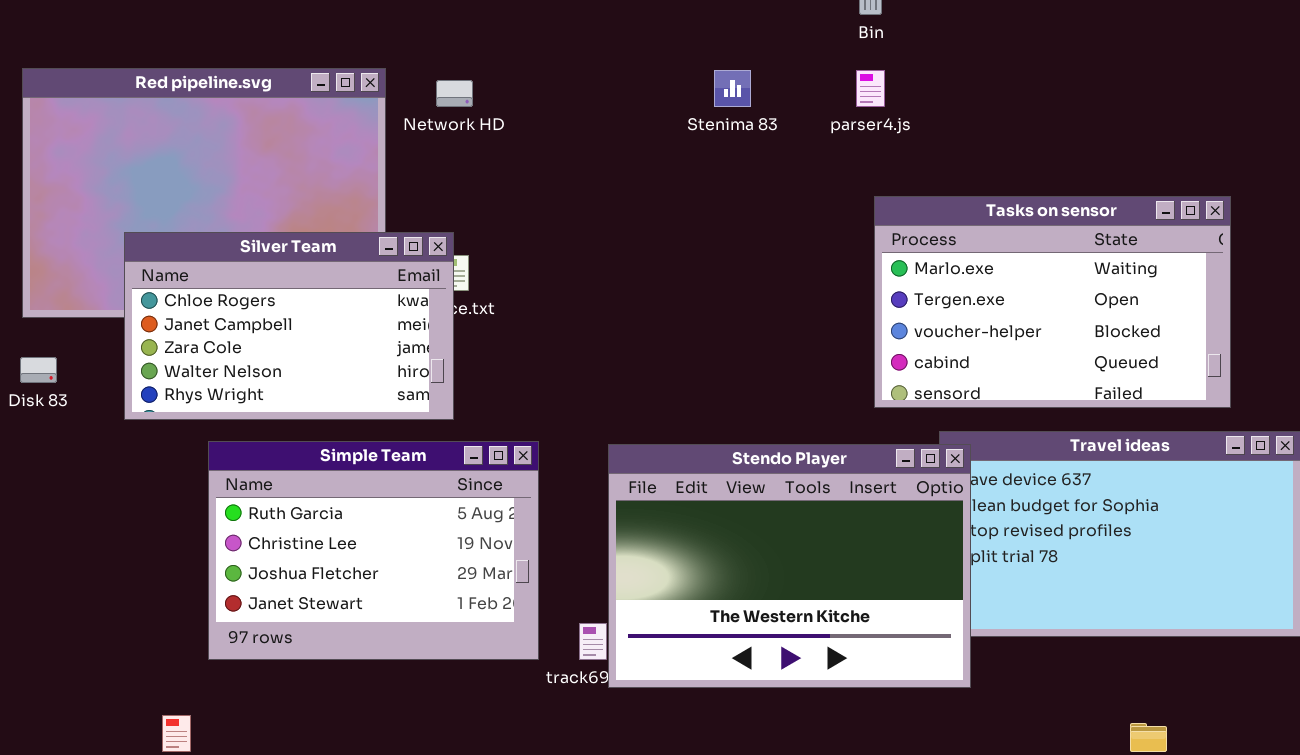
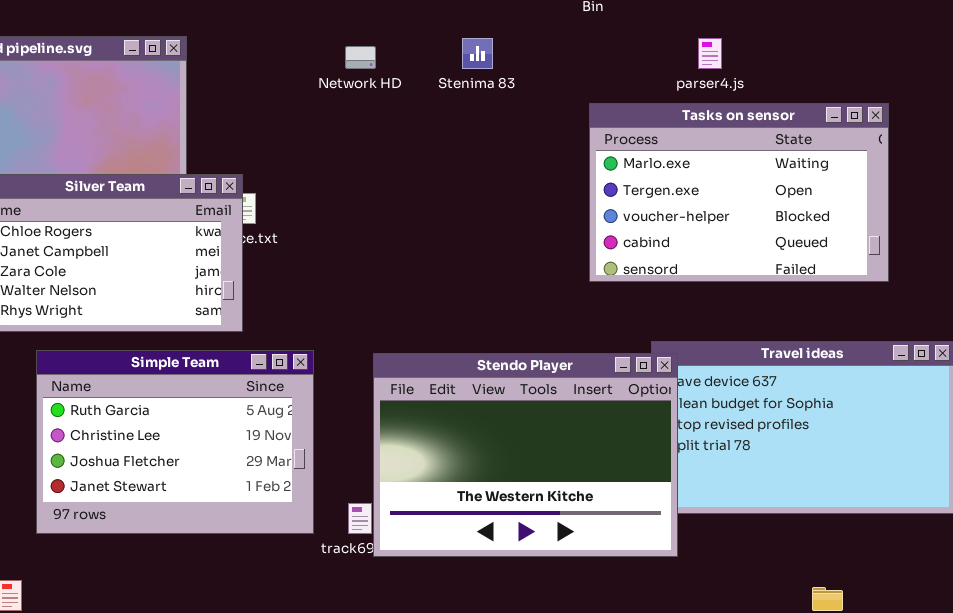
parser4.js: [856,70,885,107] -> [698,38,722,69], moved
Network HD: [436,80,473,107] -> [345,46,376,69], moved
Tasks on sensor: [874,196,1231,408] -> [589,103,889,282], moved

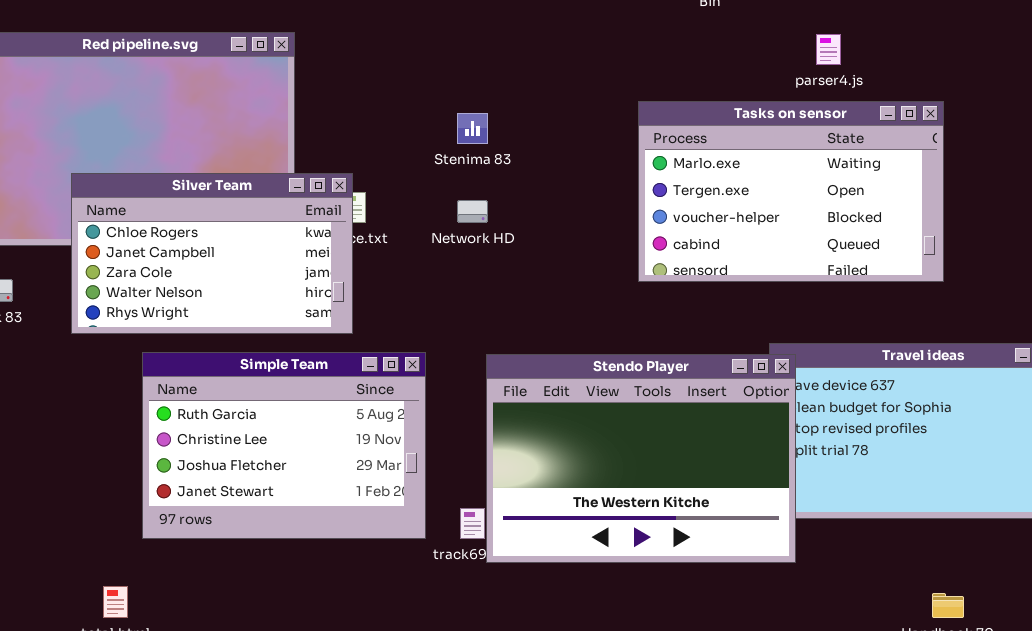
Stenima 83: [462,38,493,69] -> [457,113,488,144], moved
Network HD: [345,46,376,69] -> [457,200,488,223], moved
Tasks on sensor: [589,103,889,282] -> [638,101,944,282], moved

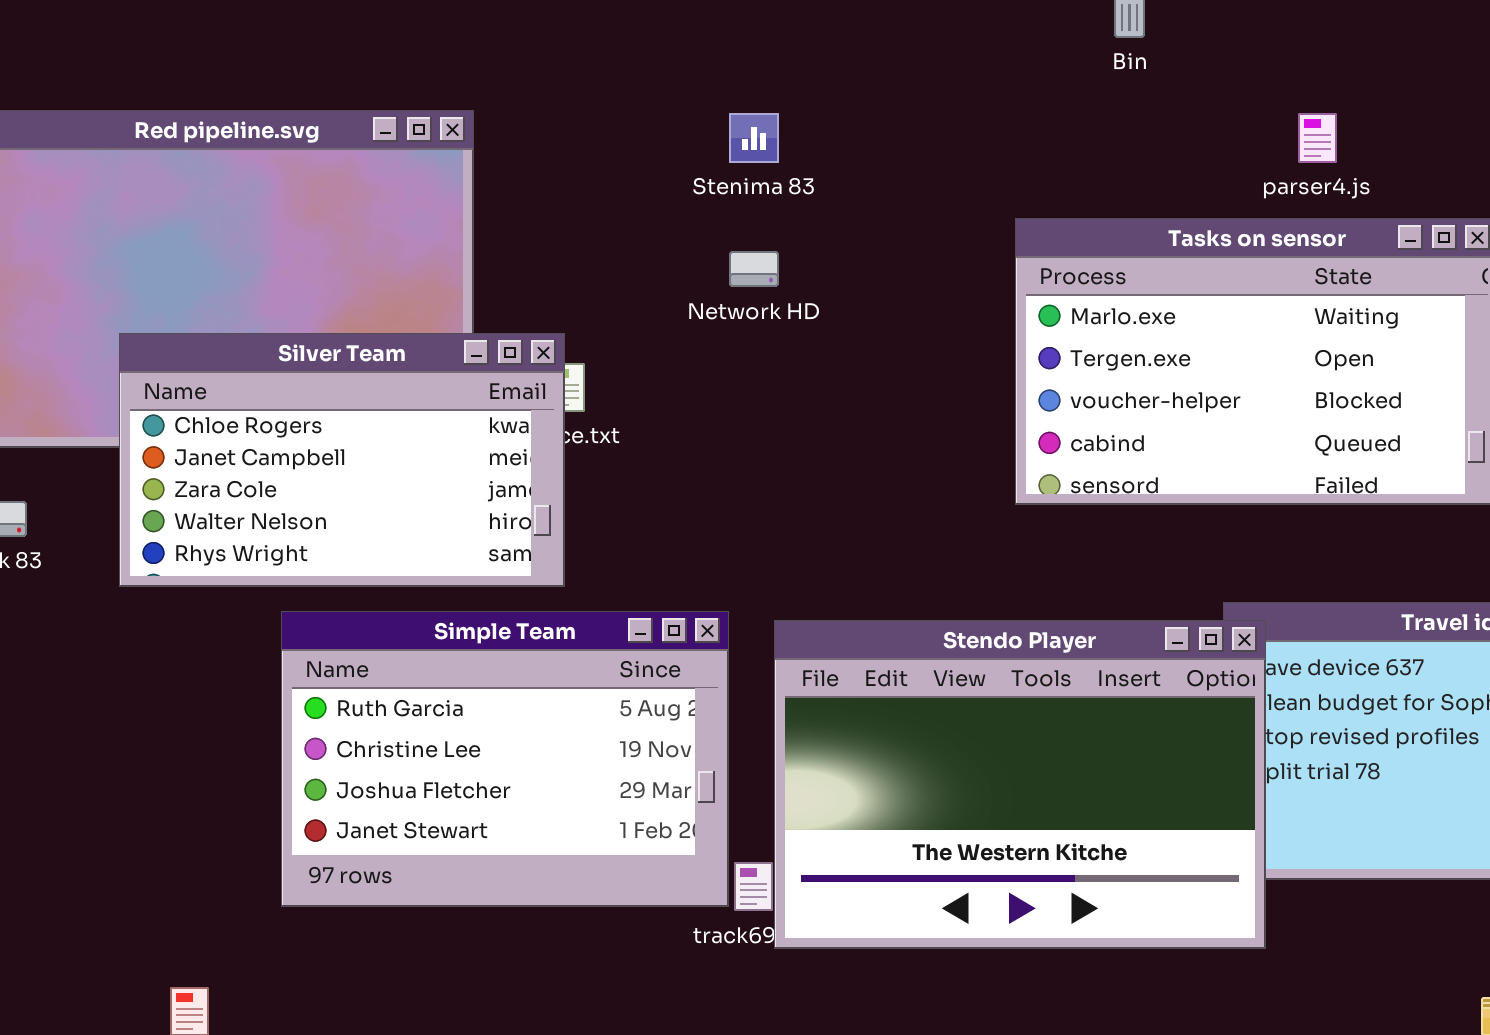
Stenima 83: [457,113,488,144] -> [729,113,779,163], moved
Network HD: [457,200,488,223] -> [729,251,779,287], moved
Simple Team: [142,352,426,539] -> [281,611,729,907], moved

